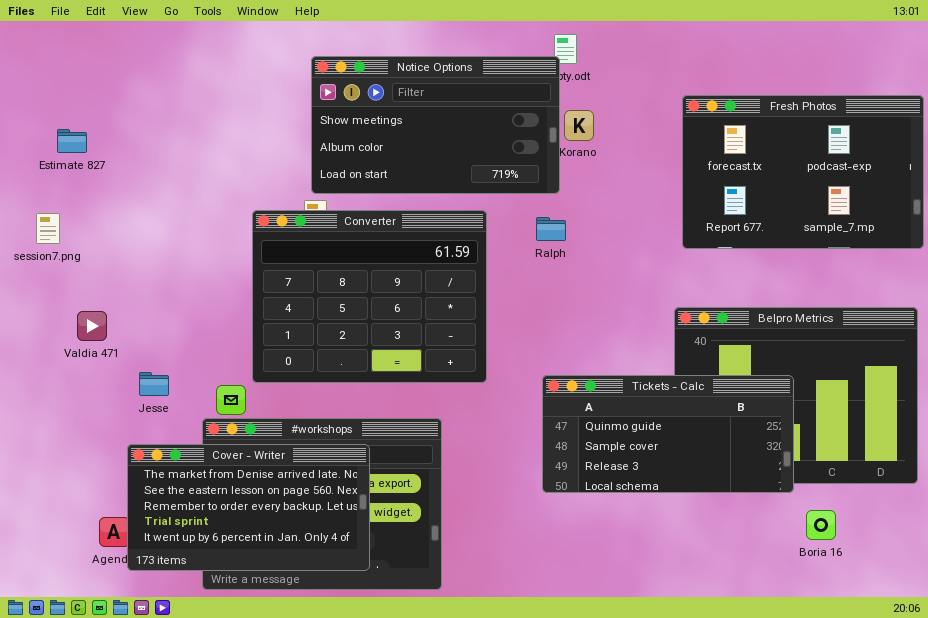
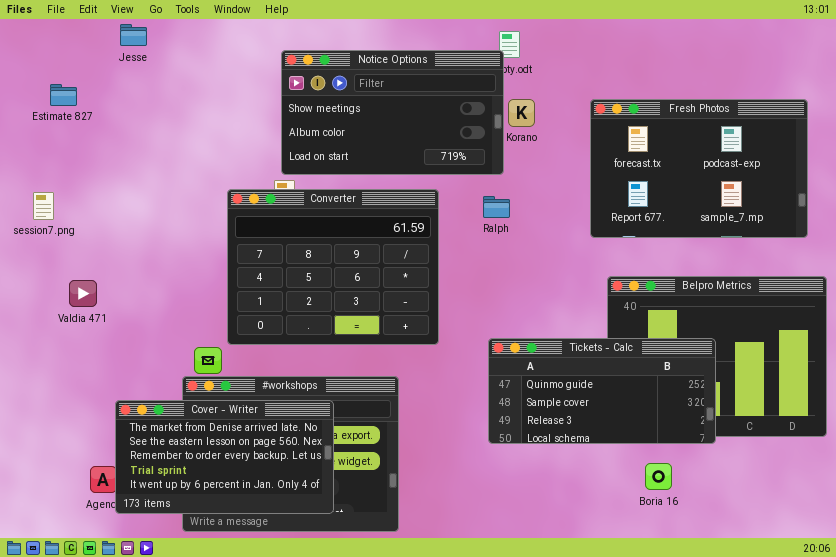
Fresh Photos: [682,95,924,249] -> [590,99,808,238], moved
Estimate 827: [57,129,87,153] -> [50,84,77,106], moved
Jesse: [139,372,169,396] -> [120,24,147,46], moved
Boria 16: [806,510,836,540] -> [645,463,672,490], moved

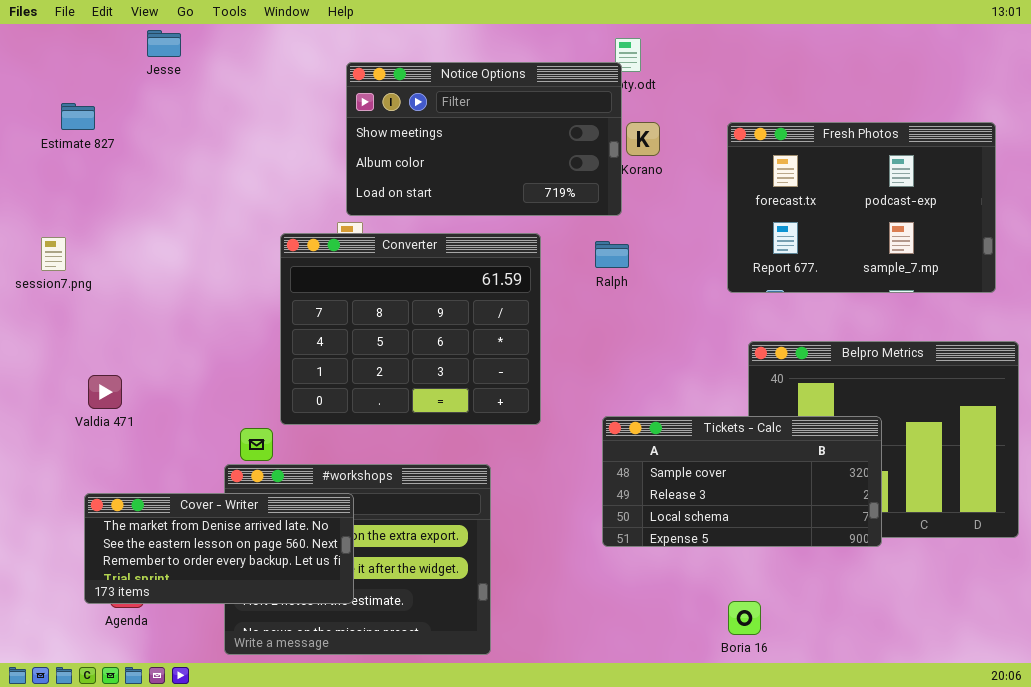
Valdia 471: [69,280,97,307] -> [88,375,122,409], moved
Tickets - Calc: [488,338,716,444] -> [602,416,882,547], scrolled down 1 row
Cover - Writer: [115,400,334,514] -> [84,493,354,604], moved, resized
Boria 16: [645,463,672,490] -> [728,601,761,635], moved

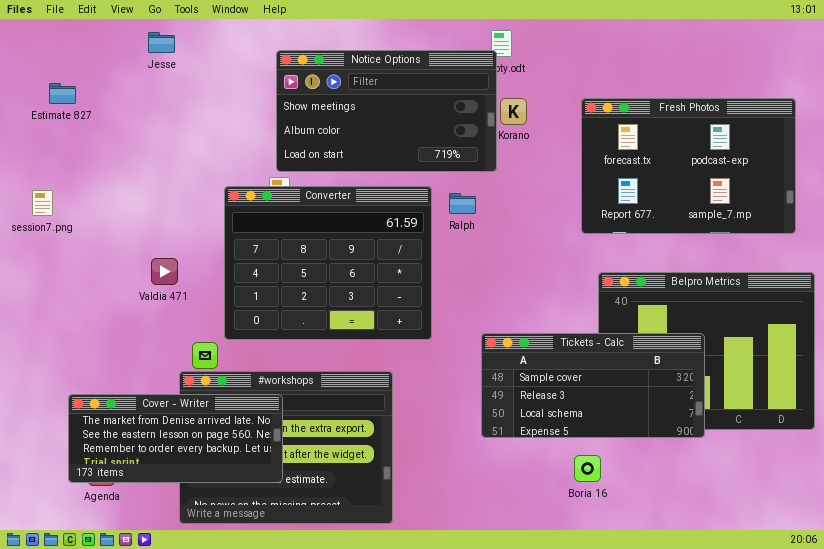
Jesse: [147,30,181,57] -> [148,32,175,53], moved
Ralph: [595,241,629,268] -> [449,193,476,214], moved
Valdia 471: [88,375,122,409] -> [151,258,178,285], moved
Boria 16: [728,601,761,635] -> [574,455,601,482], moved

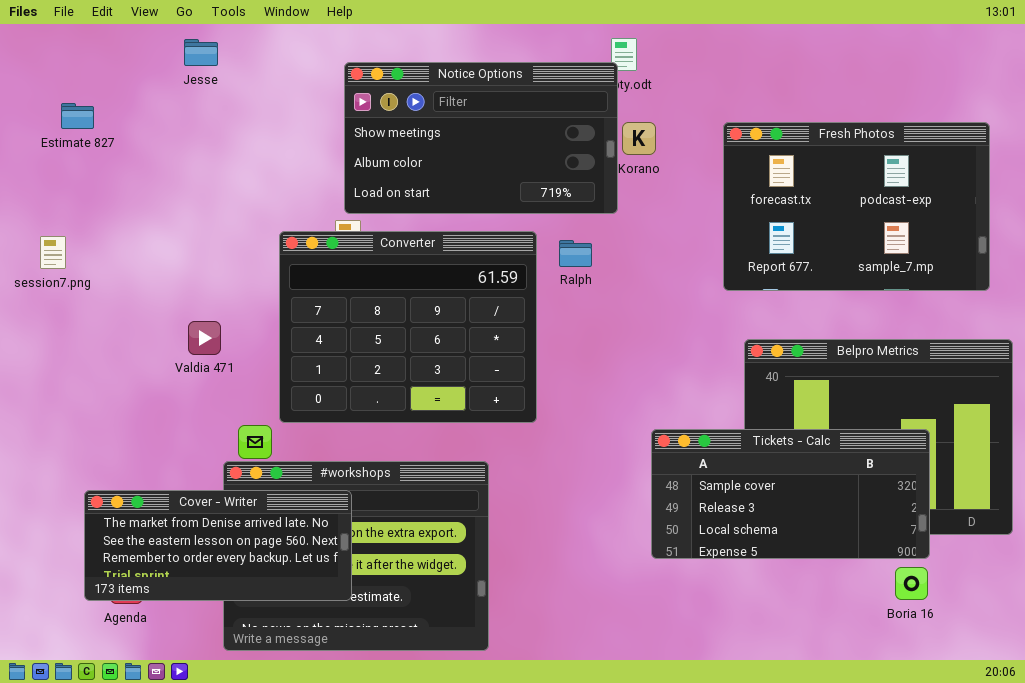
Tickets - Calc: [481,333,705,438] -> [651,429,930,559], moved
Boria 16: [574,455,601,482] -> [895,567,928,600], moved

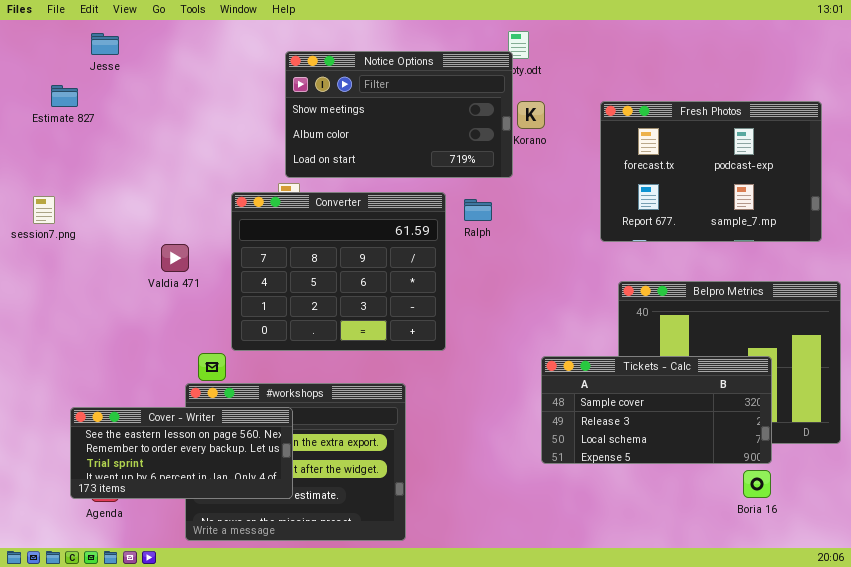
Jesse: [184,39,218,66] -> [91,33,119,55], moved
Valdia 471: [188,321,221,355] -> [161,244,189,272], moved
Cover - Writer: [84,490,352,601] -> [70,407,293,499], scrolled down 1 row

